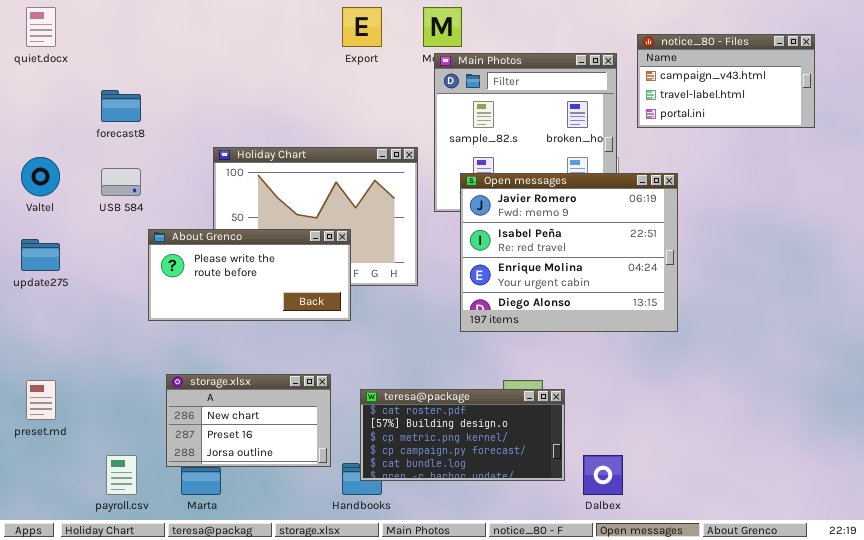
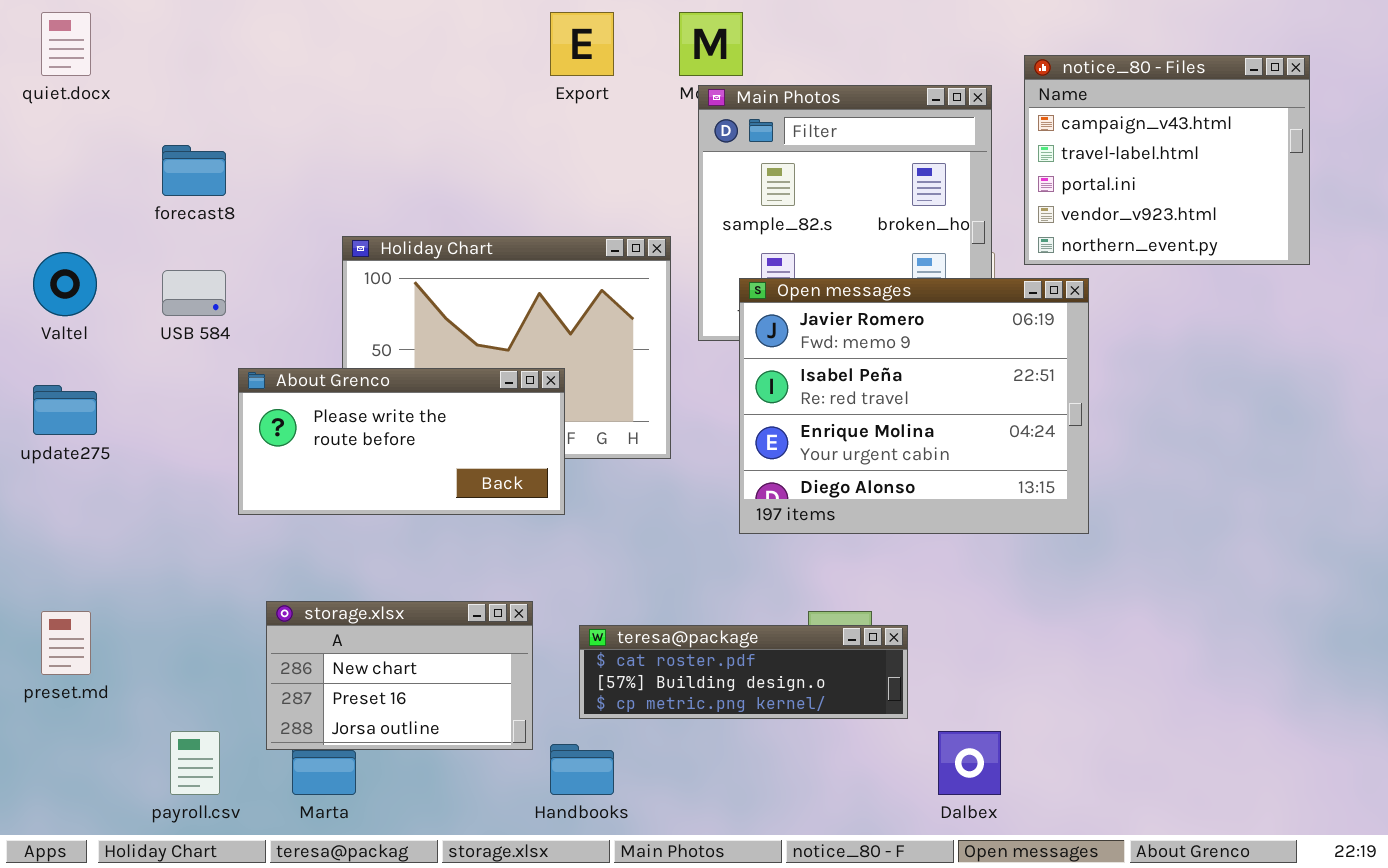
notice_80 - Files: [637,34,815,128] -> [1024,55,1310,265], resized
teresa@package: [360,389,565,481] -> [579,625,908,719], resized

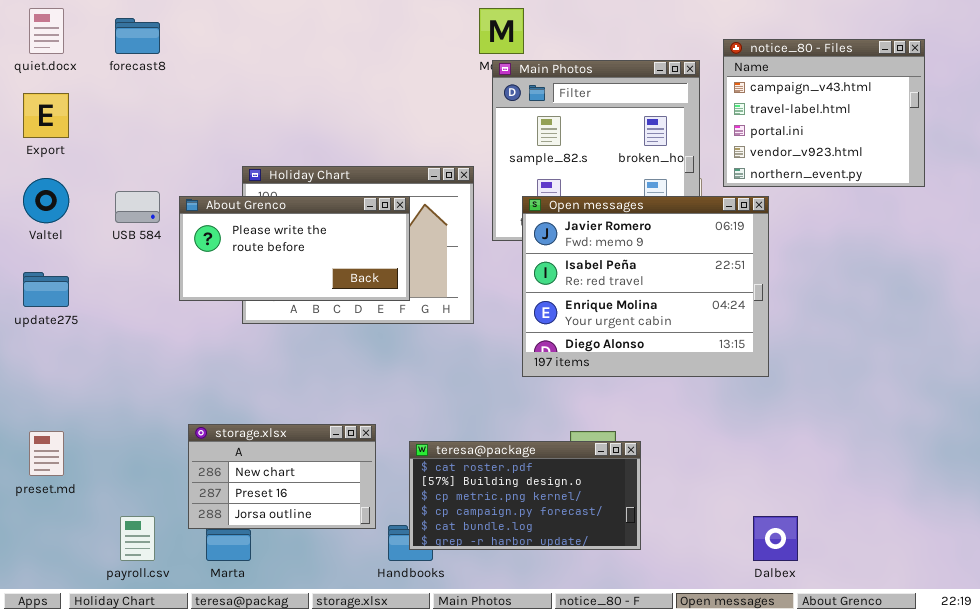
Export: [550,12,614,76] -> [23,93,69,138], moved
forecast8: [162,145,226,196] -> [115,18,160,54], moved
About Grenco: [238,368,565,515] -> [179,196,410,301], moved
teresa@package: [579,625,908,719] -> [409,441,641,550], resized
Dalbex: [938,731,1001,795] -> [753,516,798,561], moved

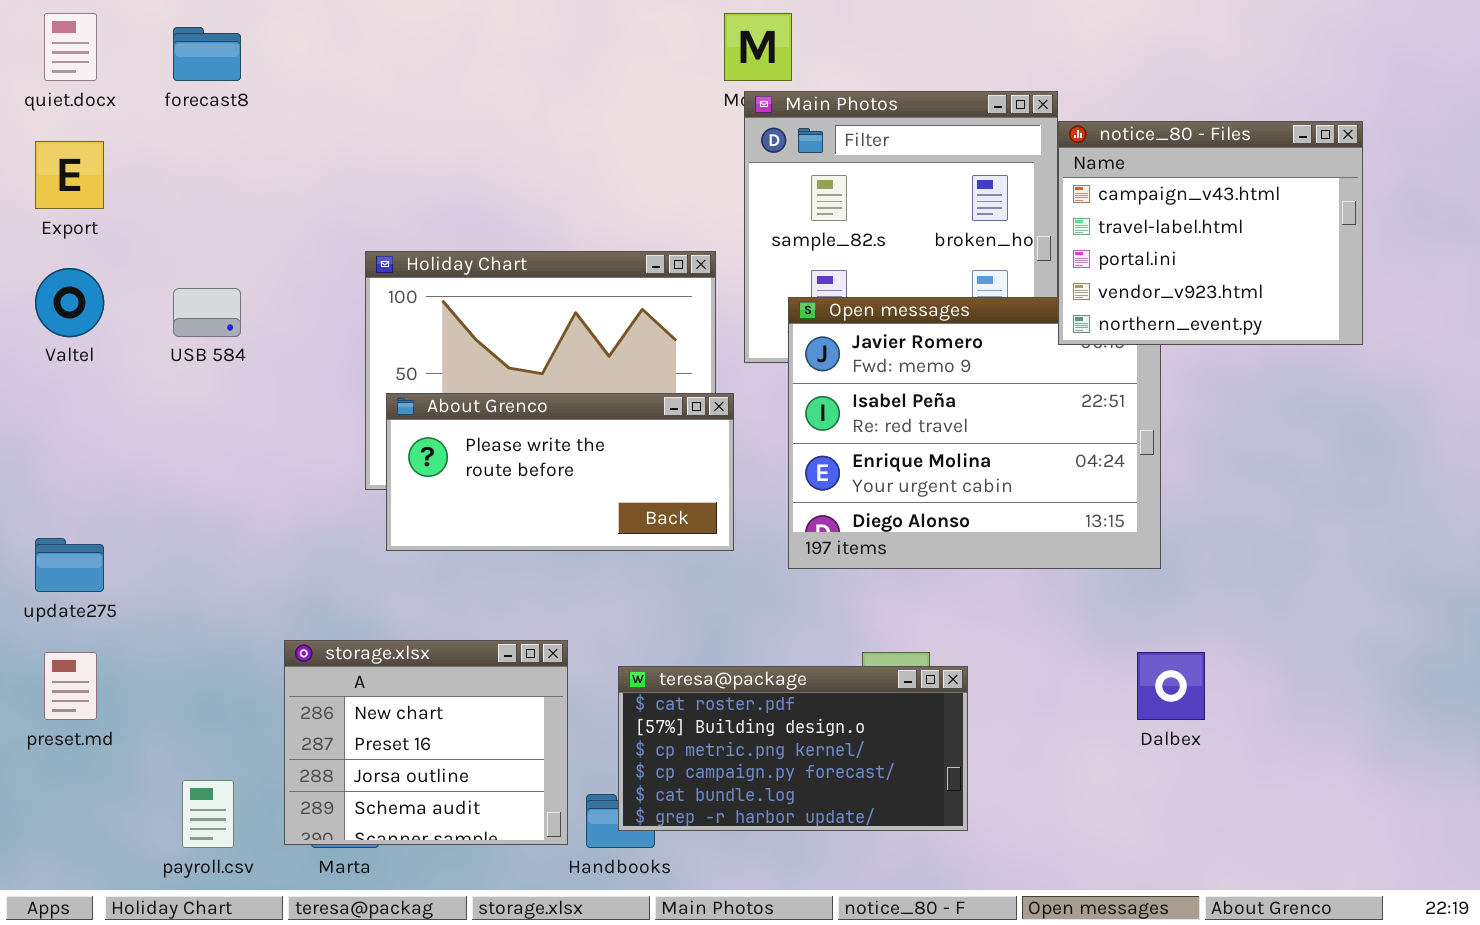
notice_80 - Files: [723,39,925,187] -> [1058,121,1363,345], moved
About Grenco: [179,196,410,301] -> [386,393,734,551], moved
update275: [23,272,69,307] -> [35,538,104,592], moved
storage.xlsx: [188,424,376,529] -> [284,640,568,845], resized
Dalbex: [753,516,798,561] -> [1137,652,1205,720], moved

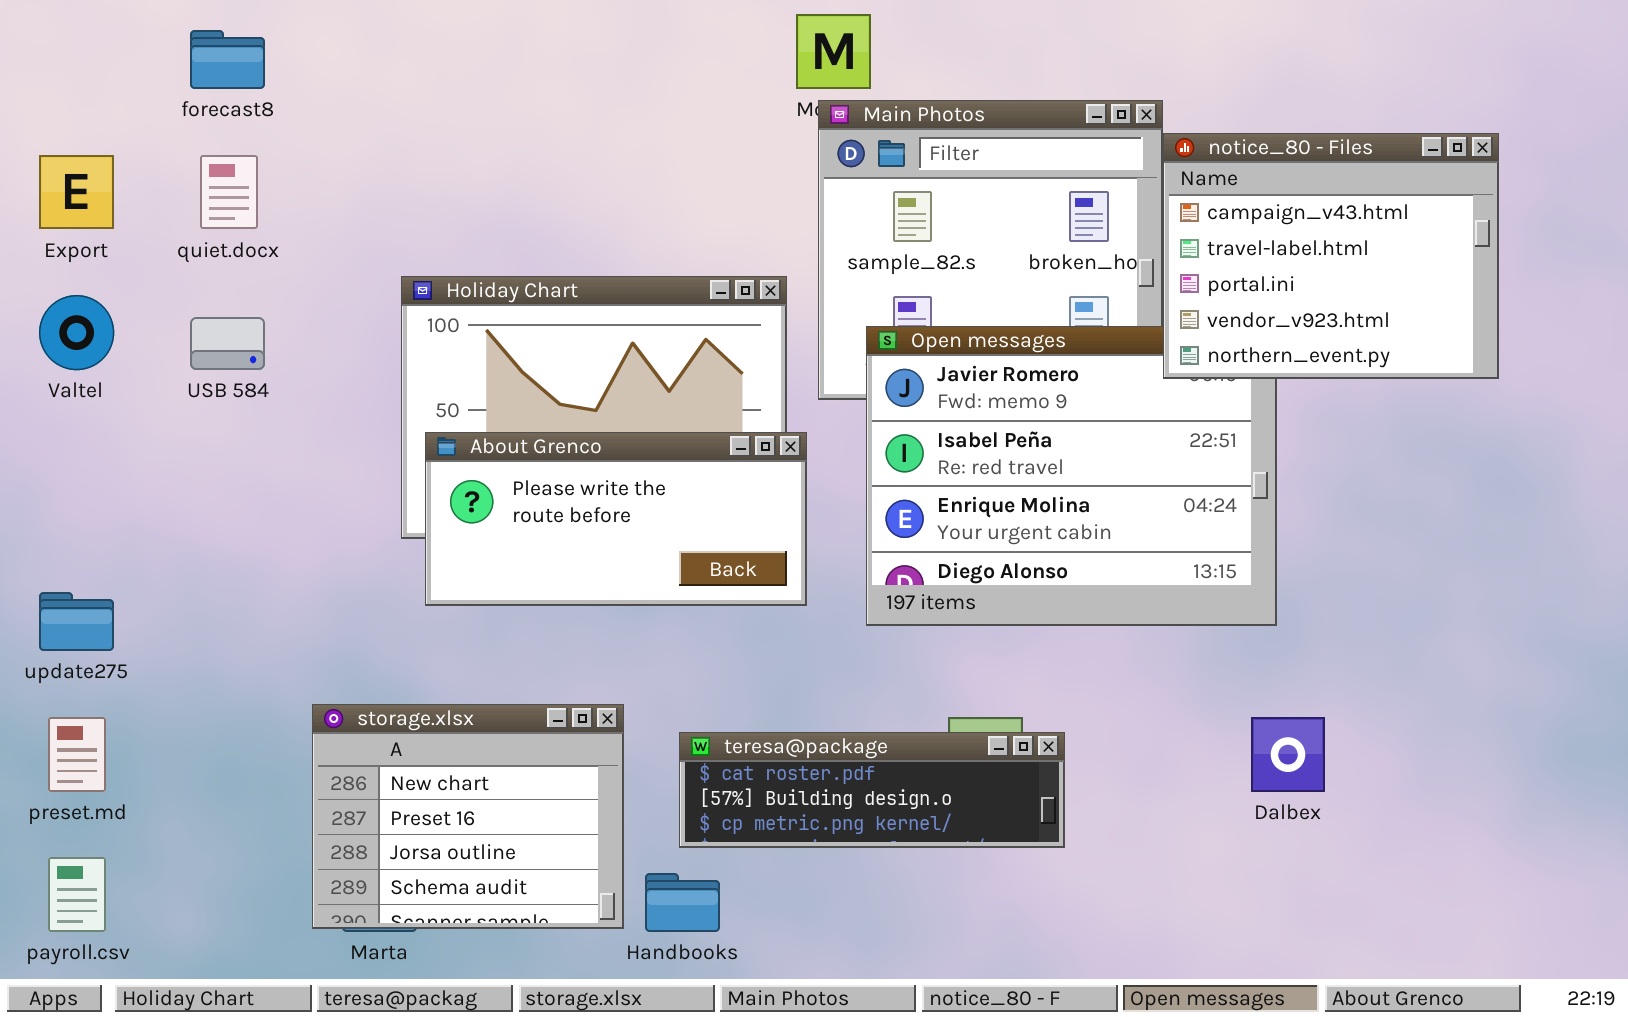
quiet.docx: [44,13,97,81] -> [200,155,258,229], moved
teresa@package: [618,666,968,831] -> [679,732,1065,848], resized
payroll.csv: [182,780,234,848] -> [48,857,106,932], moved

